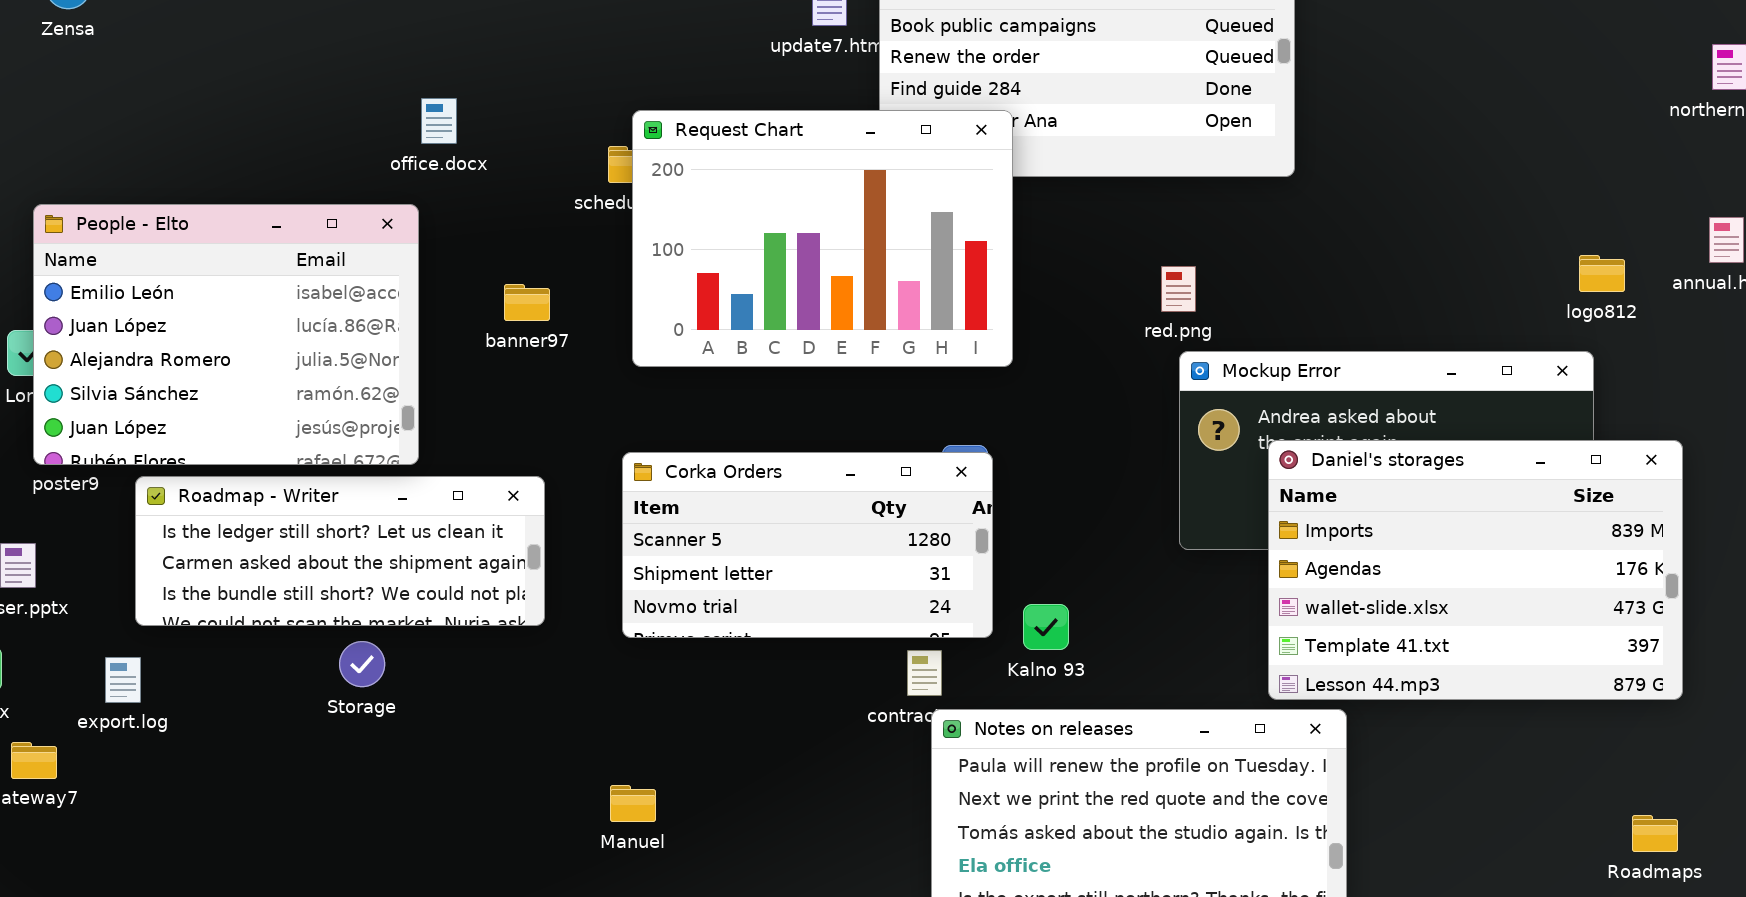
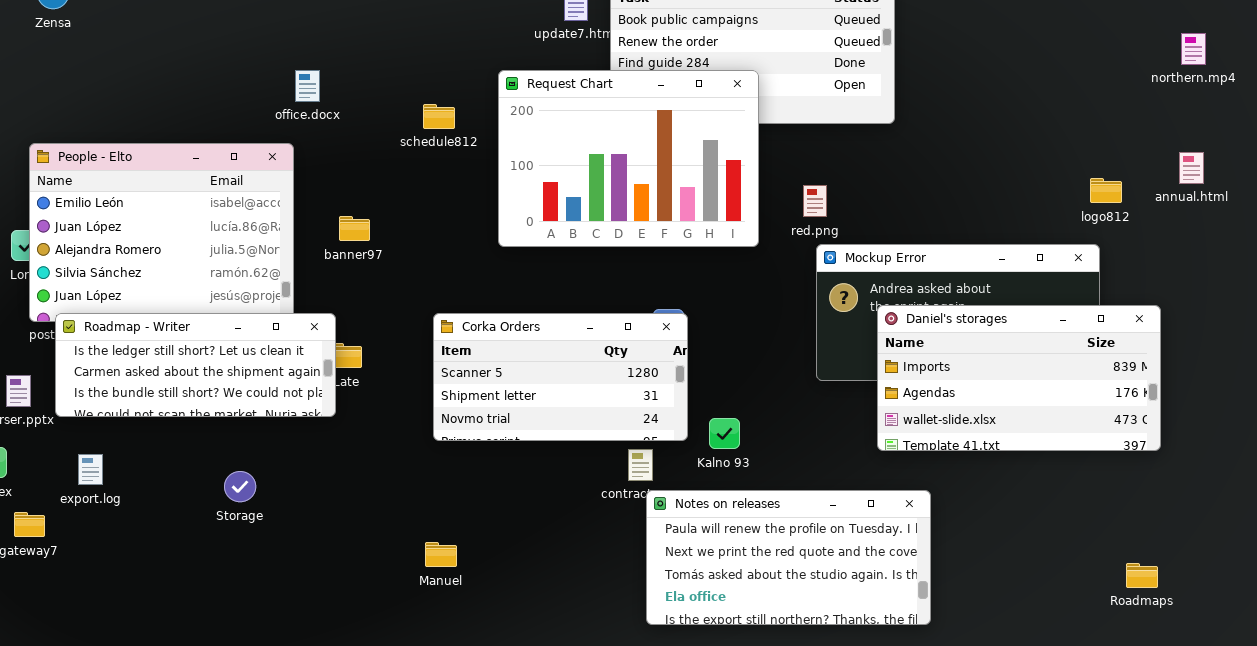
Request Chart: [632,110,1013,367] -> [498,70,759,247], moved
banner97: [504,284,550,321] -> [339,216,370,241], moved
Daniel's storages: [1268,440,1683,700] -> [877,305,1161,451], resized
Roadmap - Writer: [135,476,545,626] -> [55,313,336,417], moved
Storage: [339,641,385,687] -> [224,471,256,502], moved

